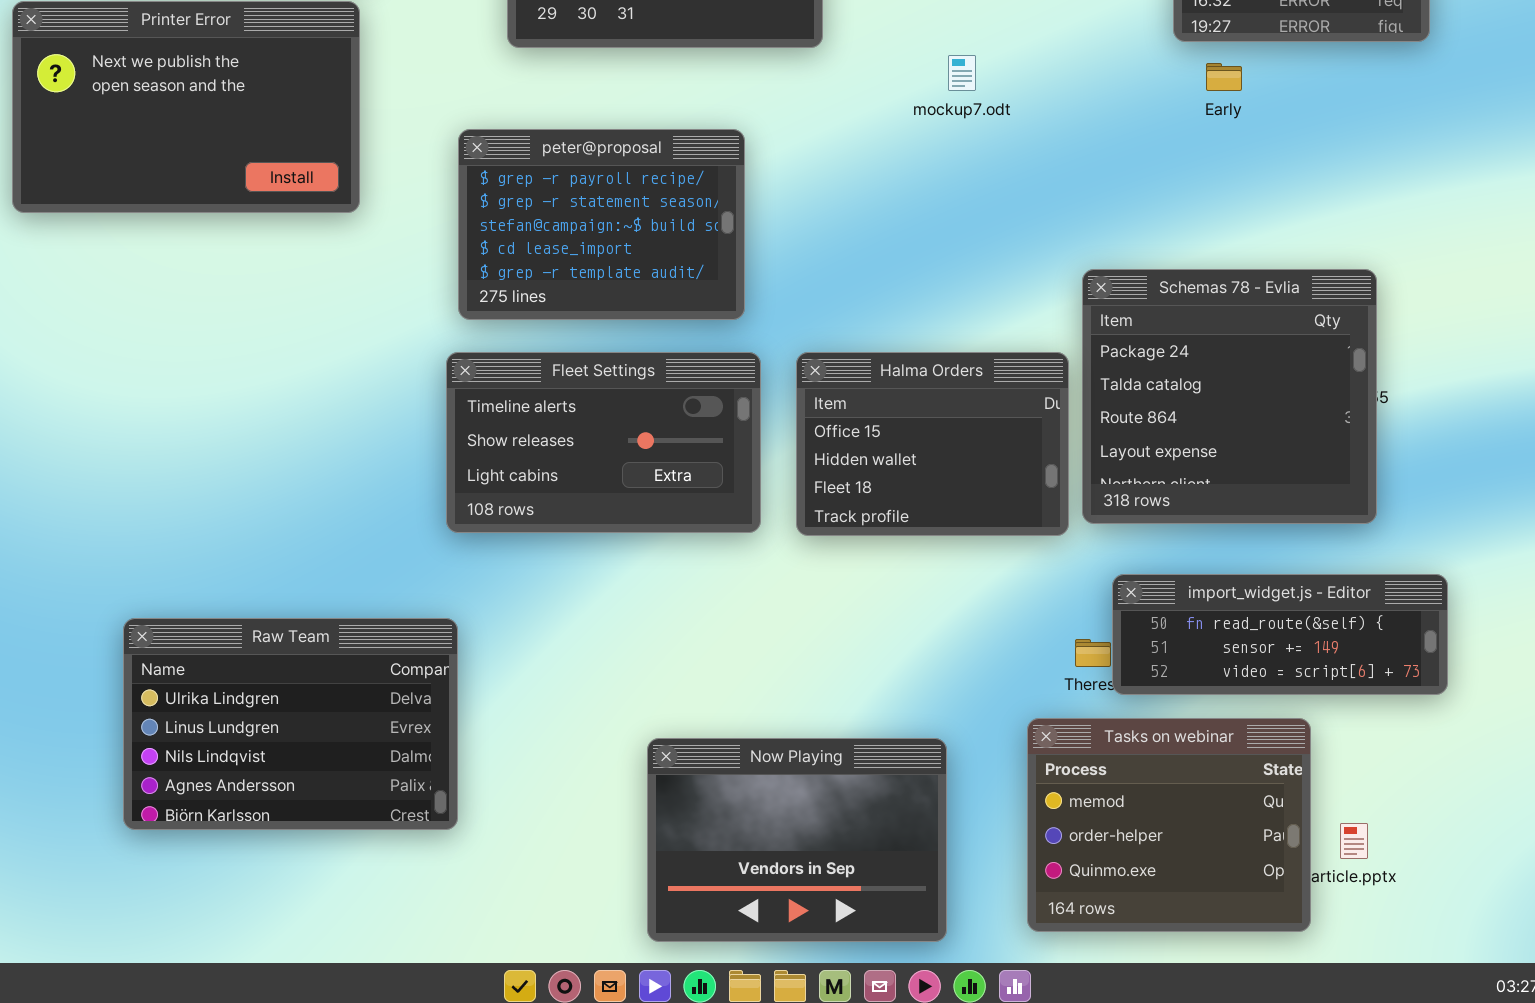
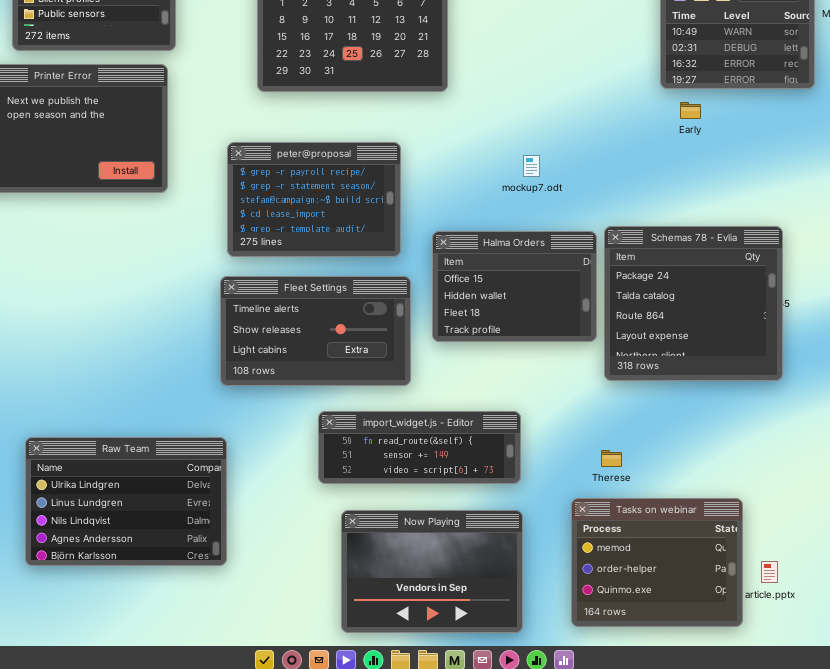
mockup7.odt: [948,55,976,91] -> [523,155,540,177], moved
Halma Orders: [796,352,1069,536] -> [432,231,597,342], moved
import_widget.js - Editor: [1112,574,1448,695] -> [318,411,521,484], moved

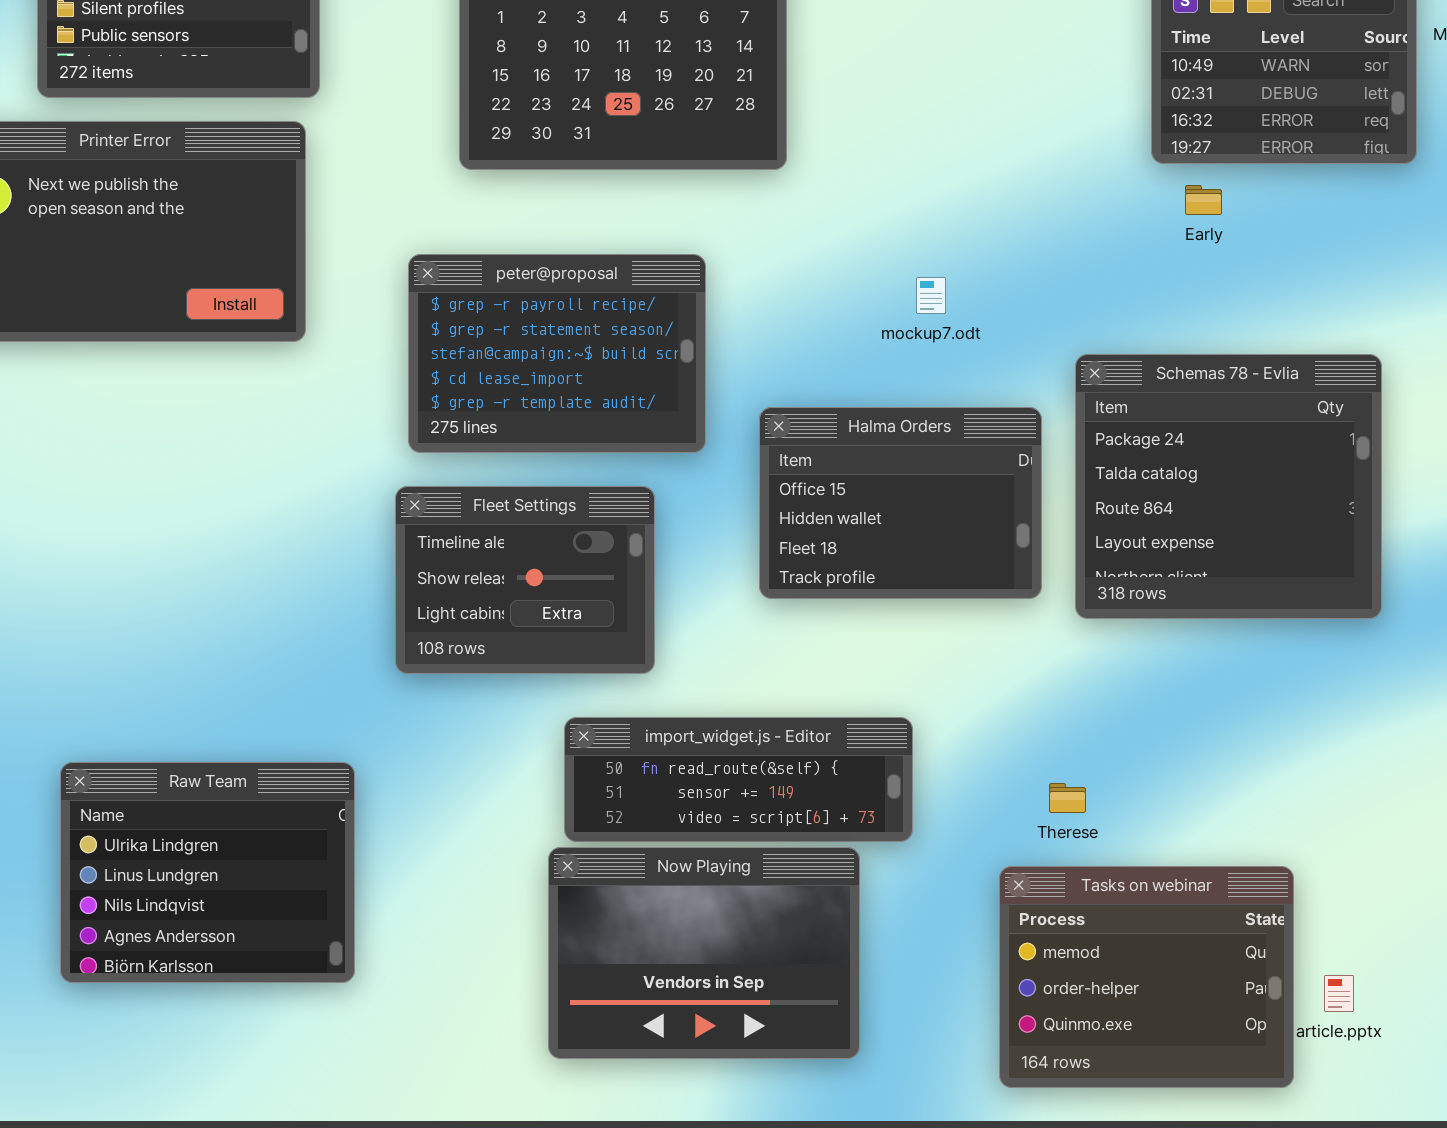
Schemas 78 - Evlia: [604,226,783,381] -> [1075,354,1382,619], moved
Fleet Settings: [220,276,411,386] -> [395,486,655,674], resized
Raw Team: [25,437,227,566] -> [60,762,355,983], resized
Now Playing: [341,510,523,633] -> [548,847,860,1059], moved

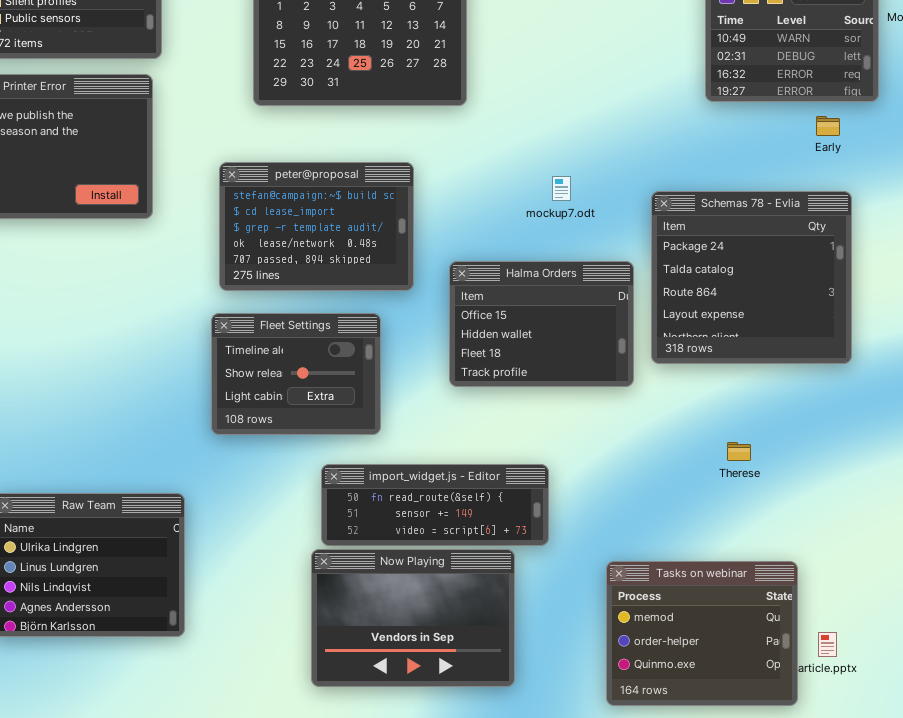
Early: [1185,185,1222,215] -> [816,116,840,136], moved
peter@proposal: [408,254,706,453] -> [219,162,414,291], scrolled down 2 rows
Schemas 78 - Evlia: [1075,354,1382,619] -> [651,191,852,364], moved
Therese: [1049,783,1086,813] -> [727,442,751,461], moved

